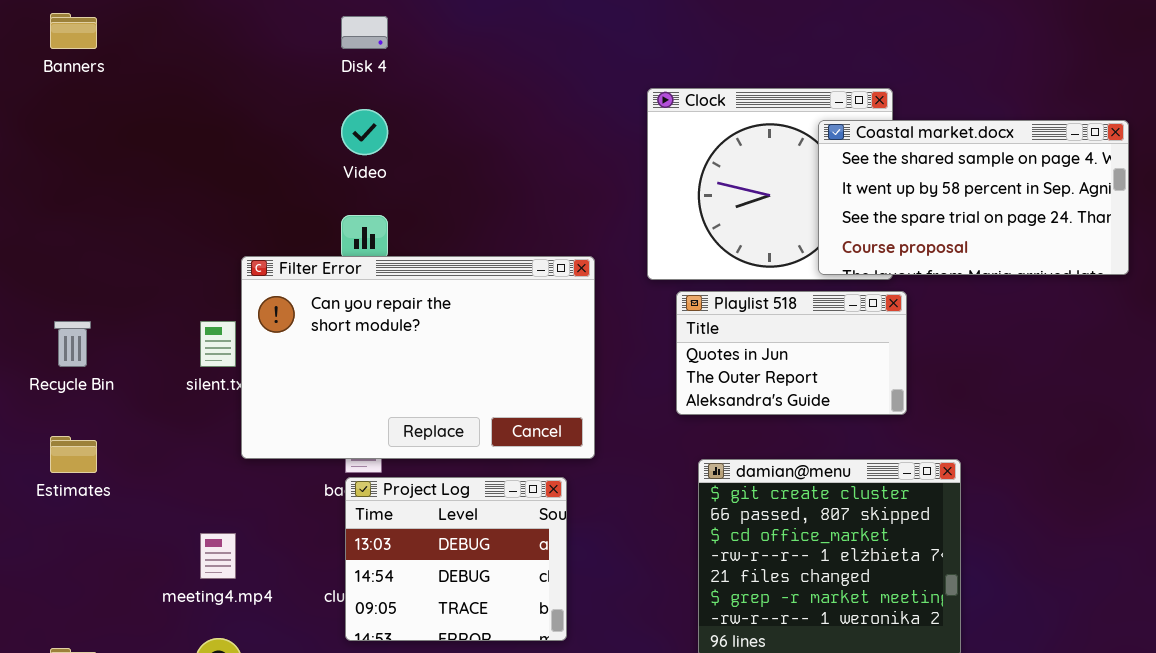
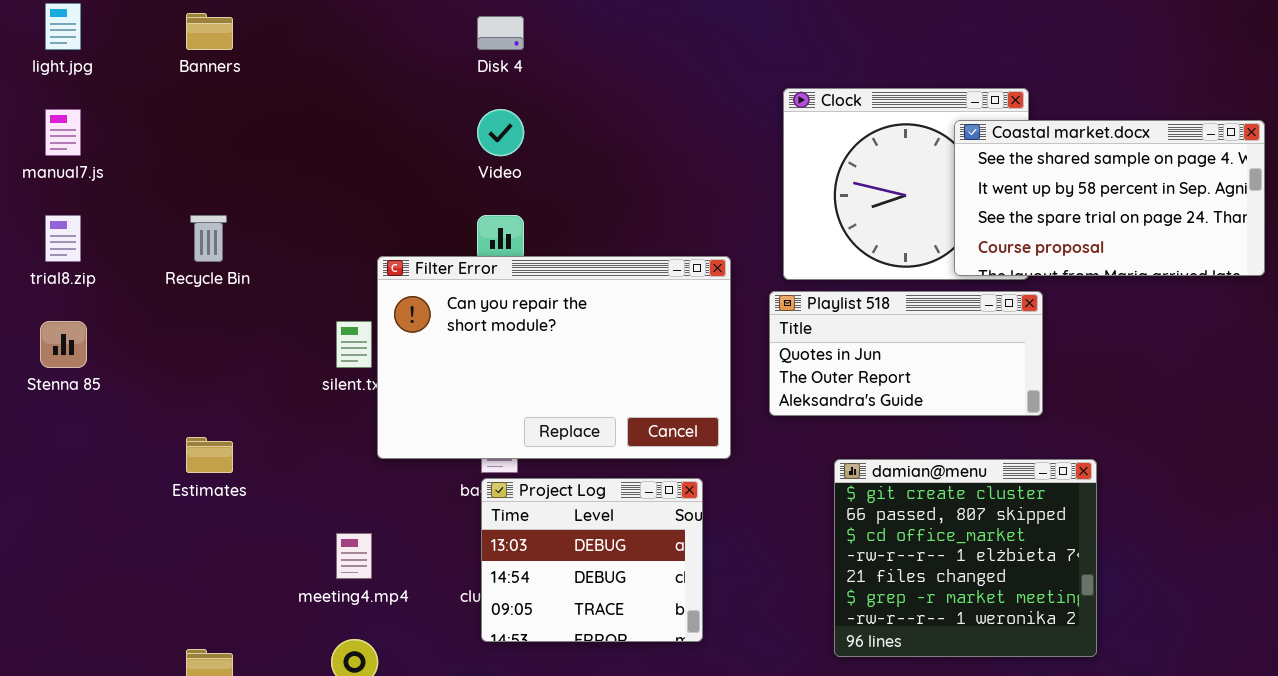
Playlist 518: [676,291,907,415] -> [769,291,1043,416], resized
Recycle Bin: [54,321,91,367] -> [190,215,227,262], moved

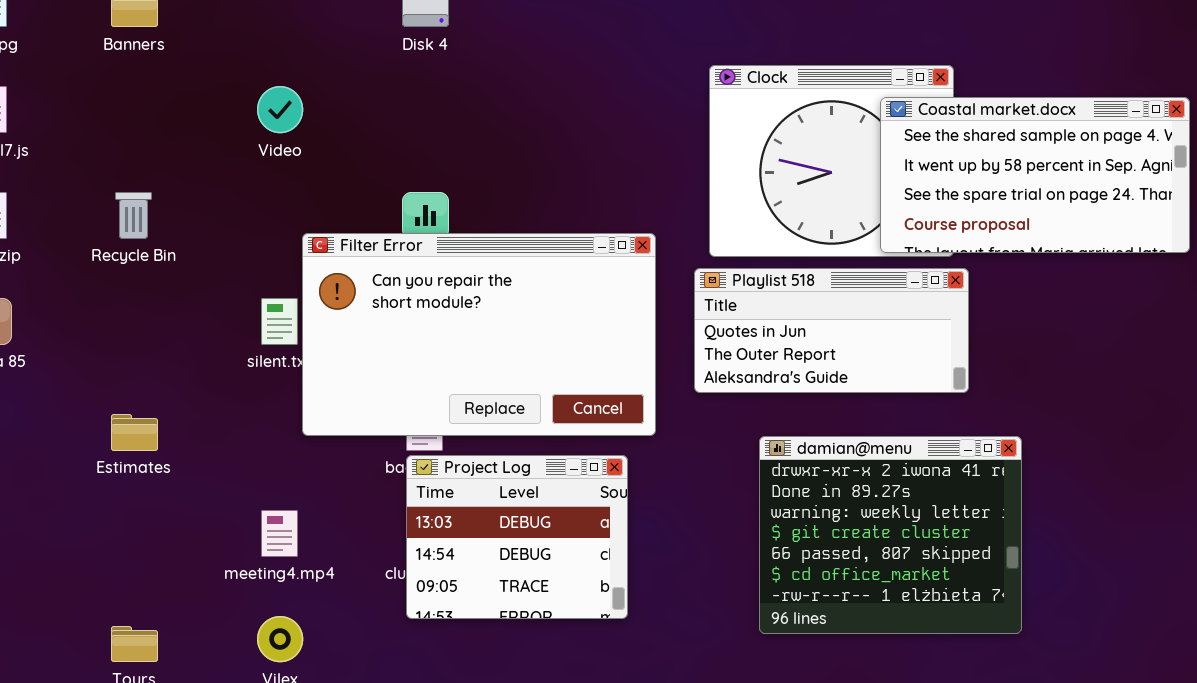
Video: [477,109,524,156] -> [257,86,303,133], moved
damian@menu: [834,459,1097,657] -> [759,436,1022,634], scrolled up 3 rows

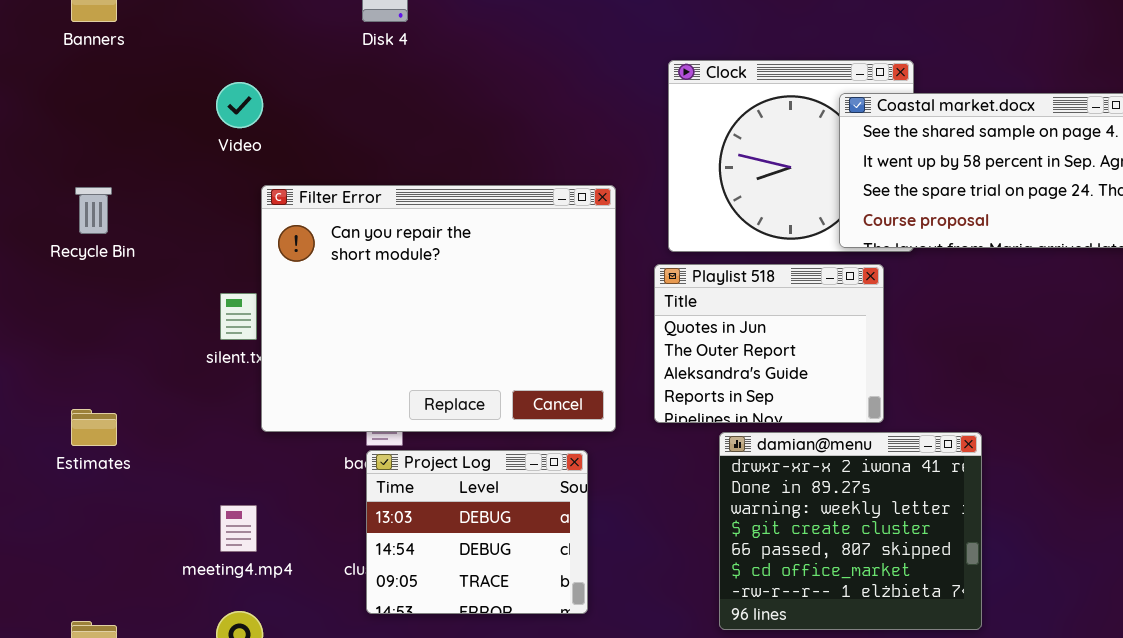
Filter Error: [302,233,656,436] -> [261,185,616,432], resized
Playlist 518: [694,268,969,393] -> [654,264,884,423], resized

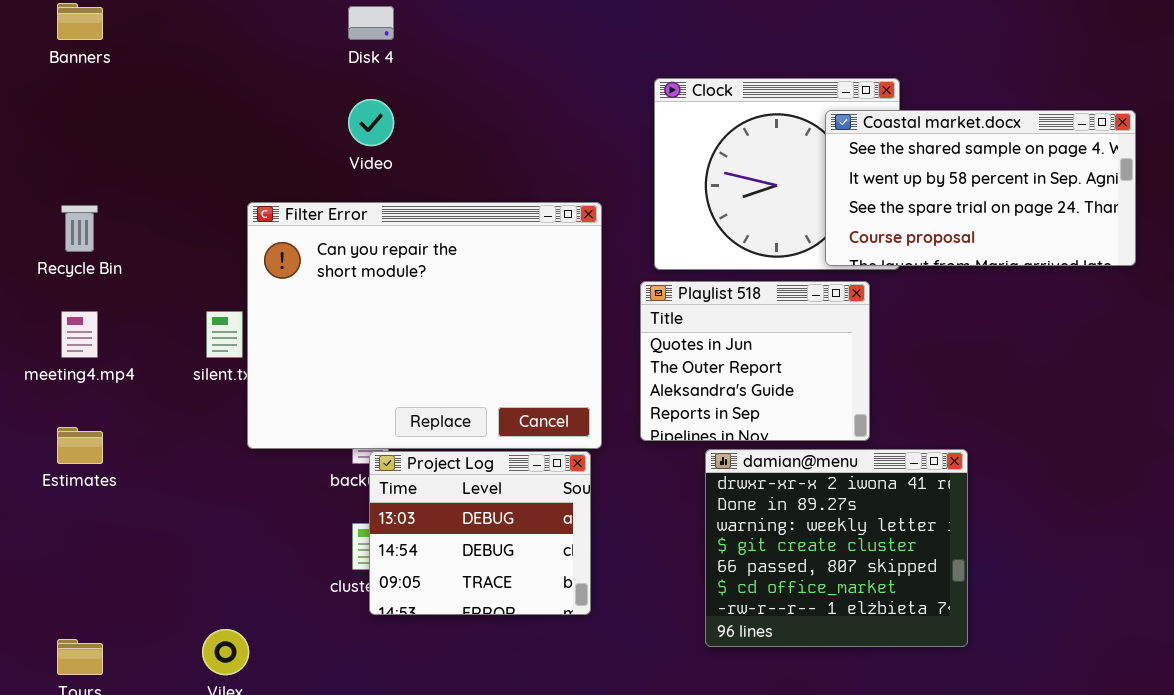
Video: [216,82,263,128] -> [348,99,394,146], moved
Project Log: [366,450,588,614] -> [369,451,591,615], moved
meeting4.mp4: [220,505,257,552] -> [61,311,98,358], moved

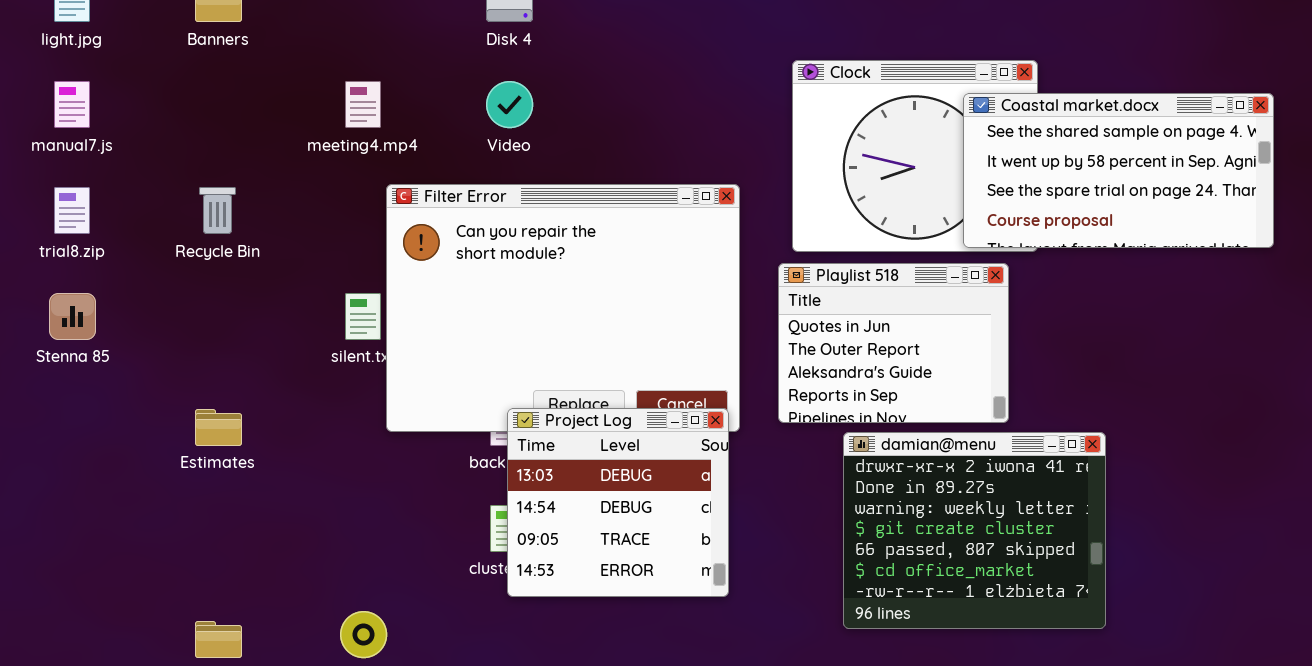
meeting4.mp4: [61,311,98,358] -> [345,81,381,128], moved
Project Log: [369,451,591,615] -> [507,408,729,597], resized

